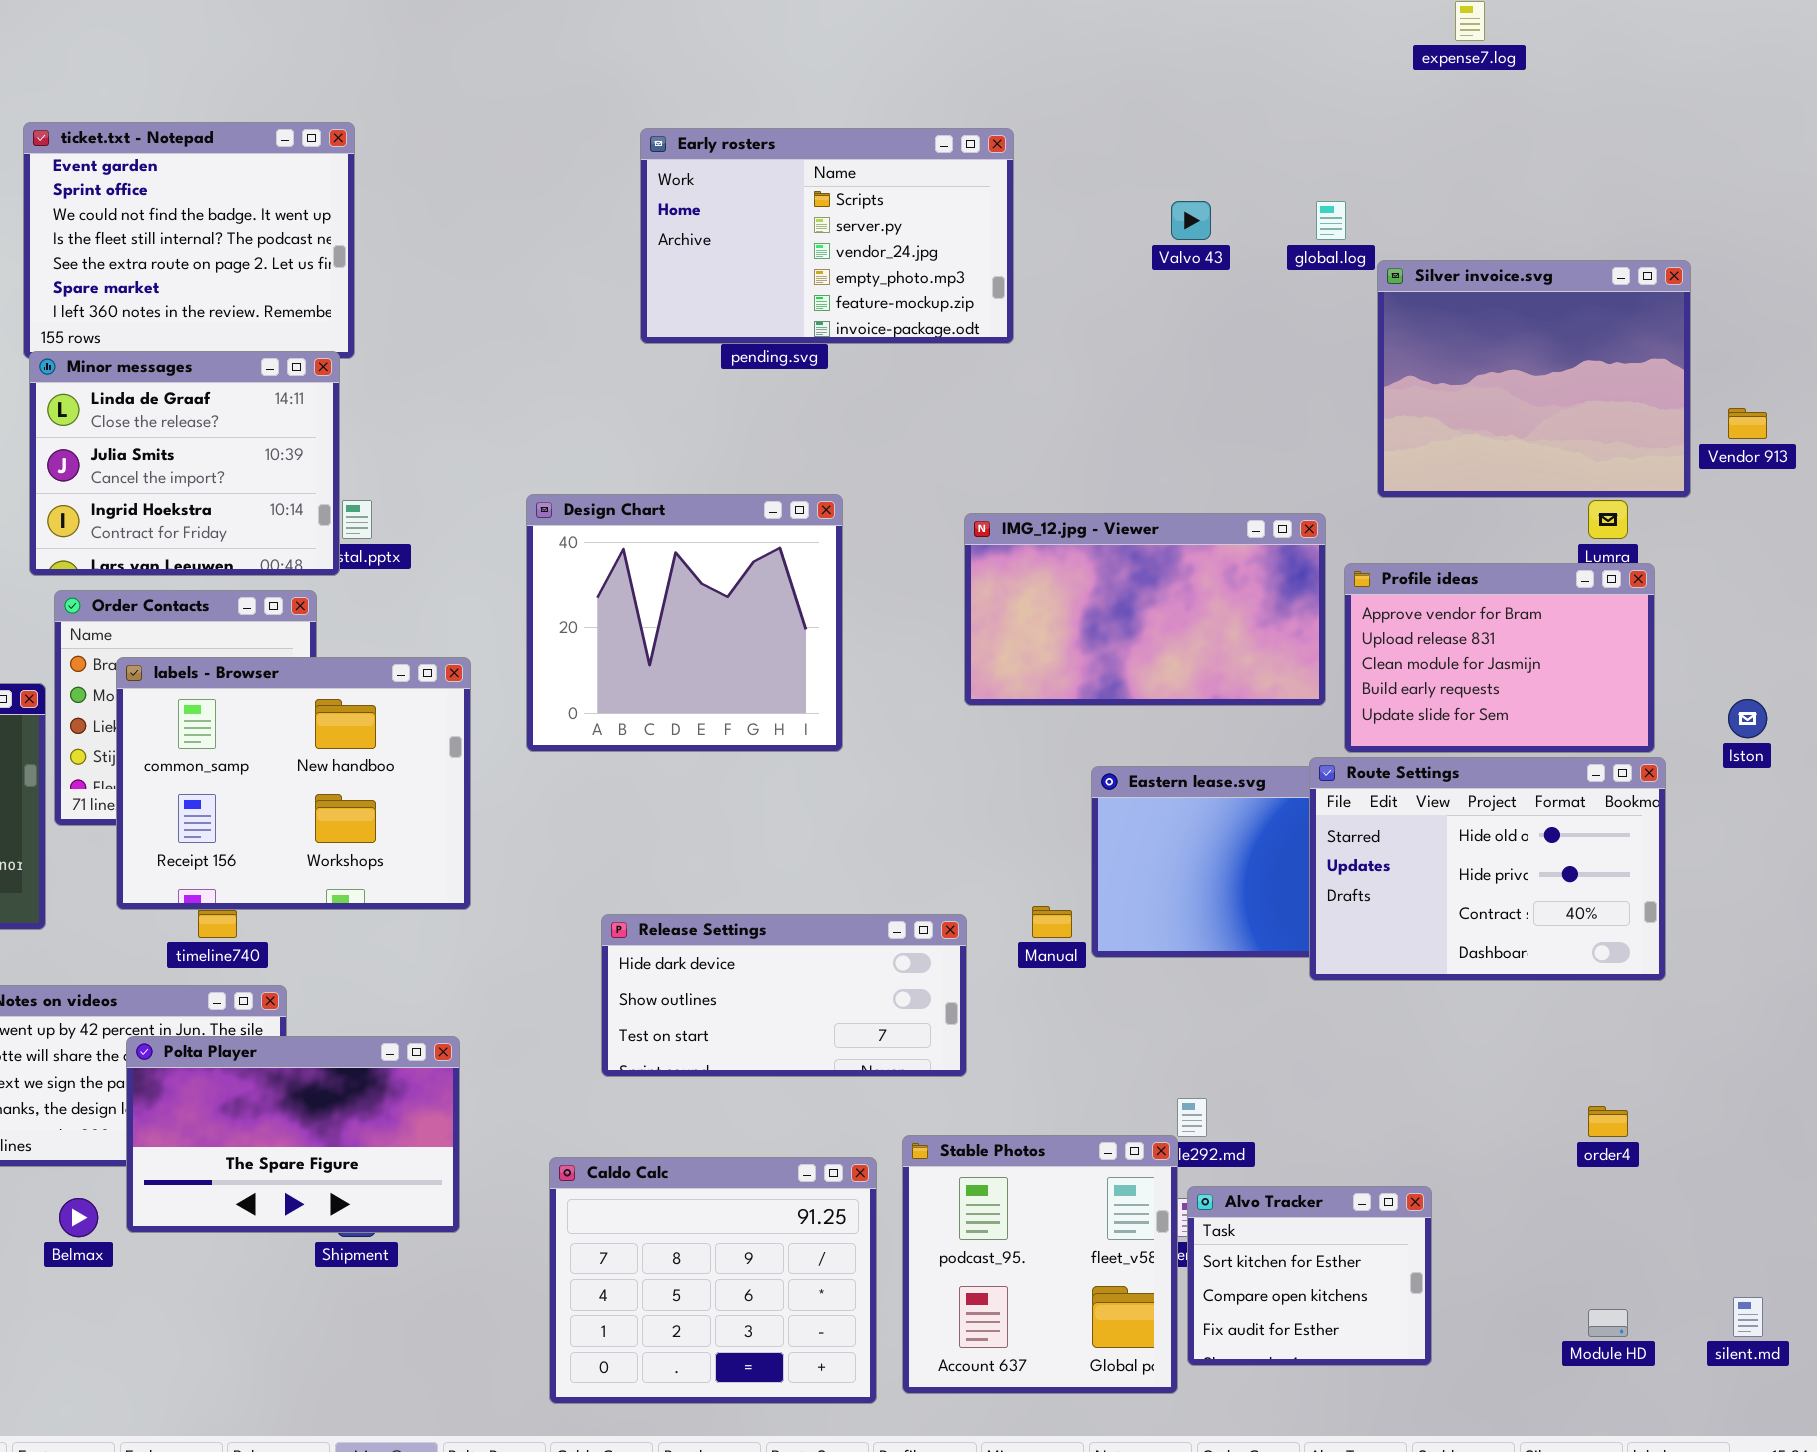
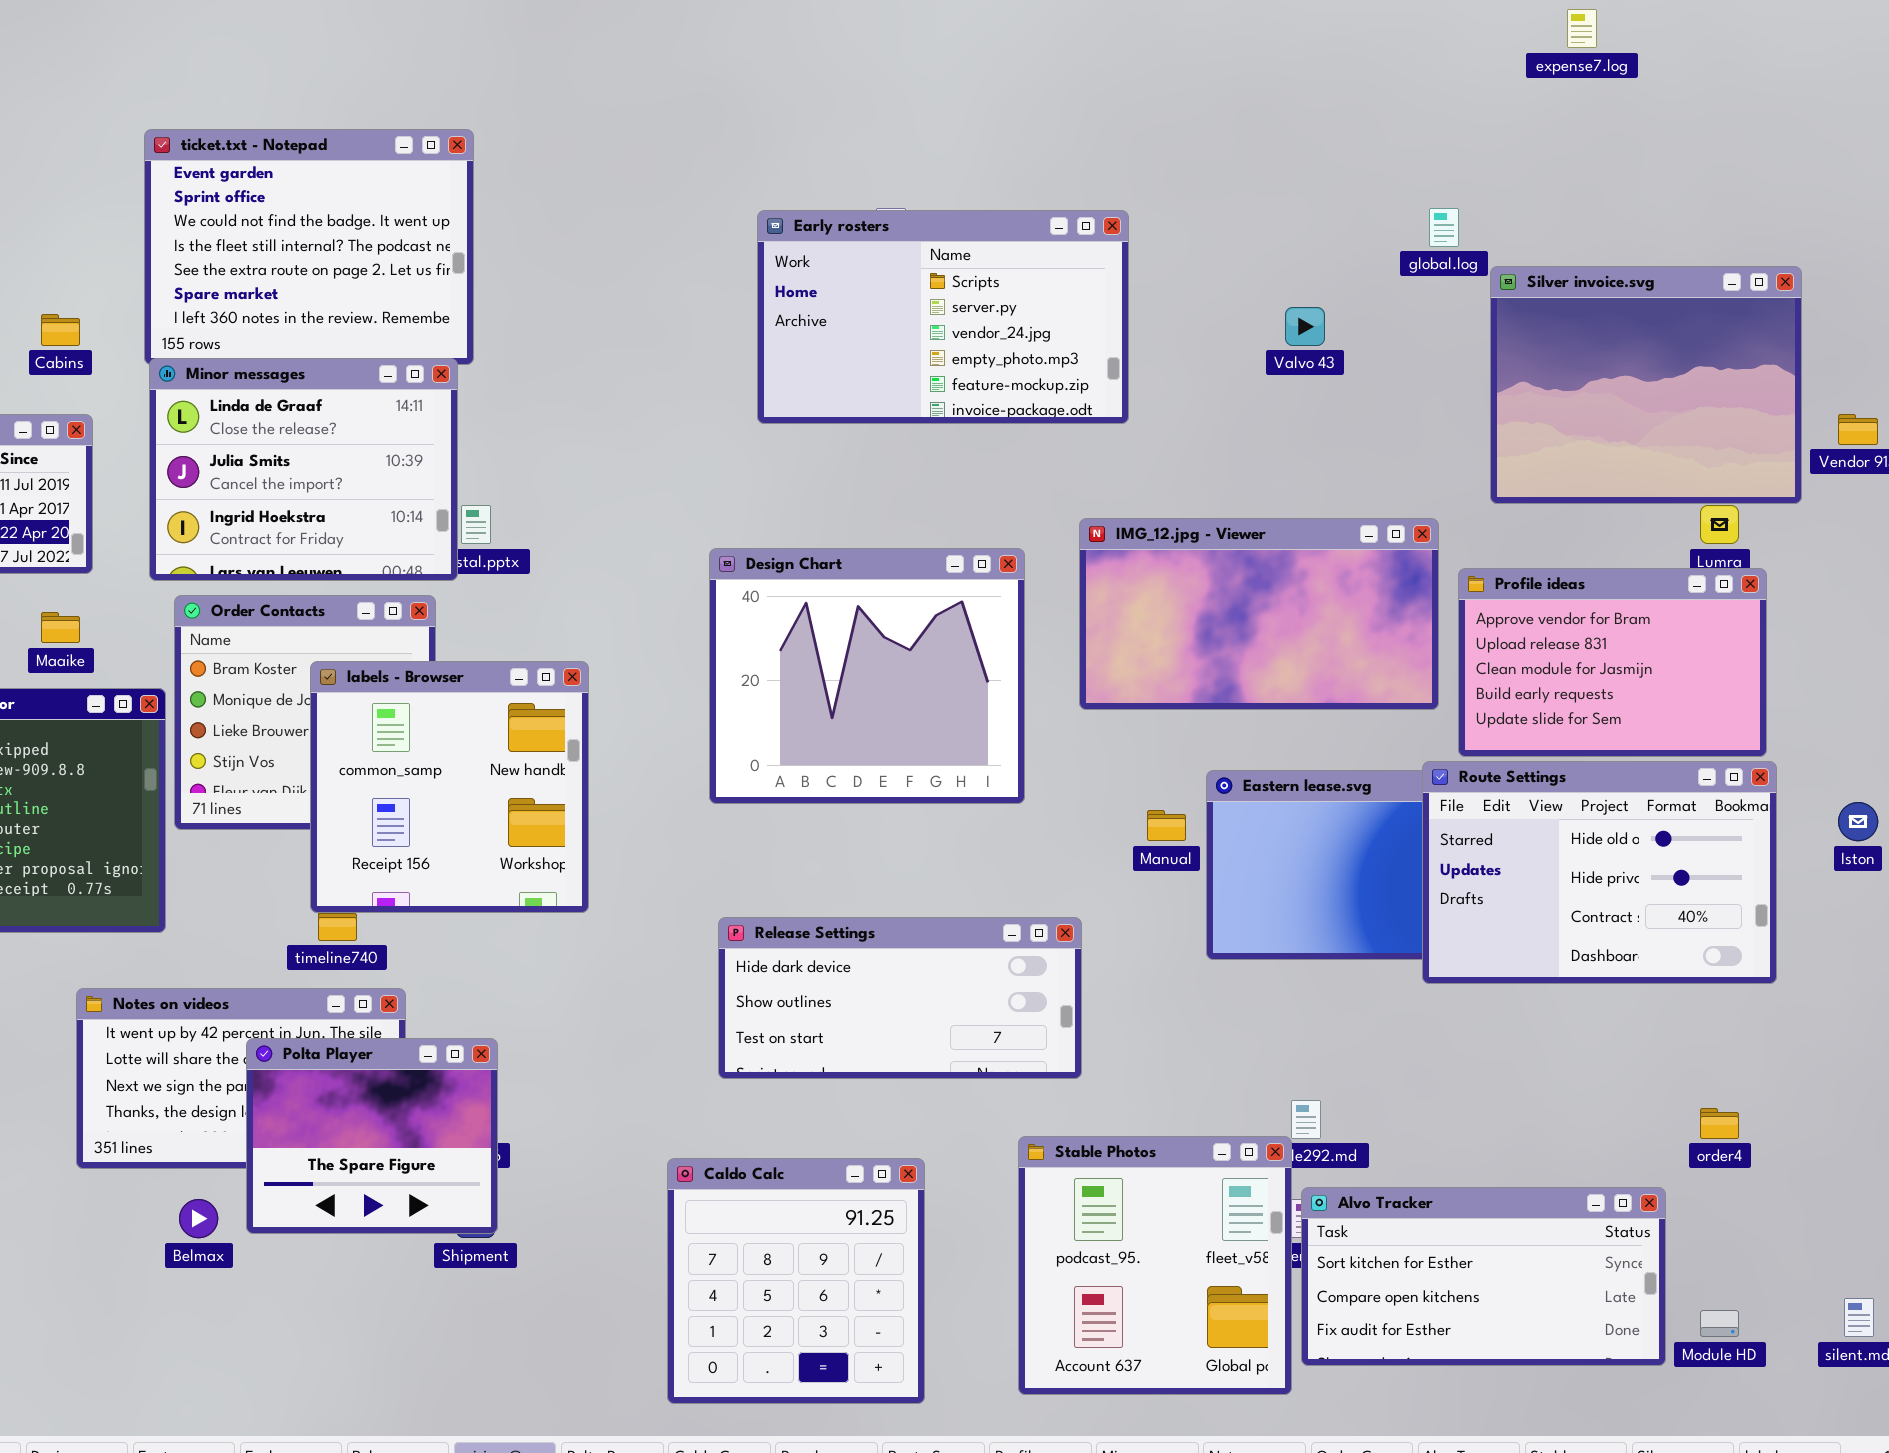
Early rosters: [640,128,1014,344] -> [757,210,1129,424], moved
Valvo 43: [1171,201,1211,240] -> [1285,307,1325,346], moved
Design Chart: [526,494,843,752] -> [709,548,1025,804], moved
labels - Browser: [116,657,471,910] -> [310,661,589,913], resized
Iston: [1728,699,1767,738] -> [1838,802,1878,841], moved
Manual: [1032,906,1072,938] -> [1147,810,1186,841], moved
Polta Player: [126,1036,460,1233] -> [246,1038,498,1234], resized
Caldo Calc: [549,1157,877,1404] -> [667,1158,925,1404], resized
Alvo Tracker: [1187,1186,1432,1366] -> [1301,1187,1666,1366], resized

